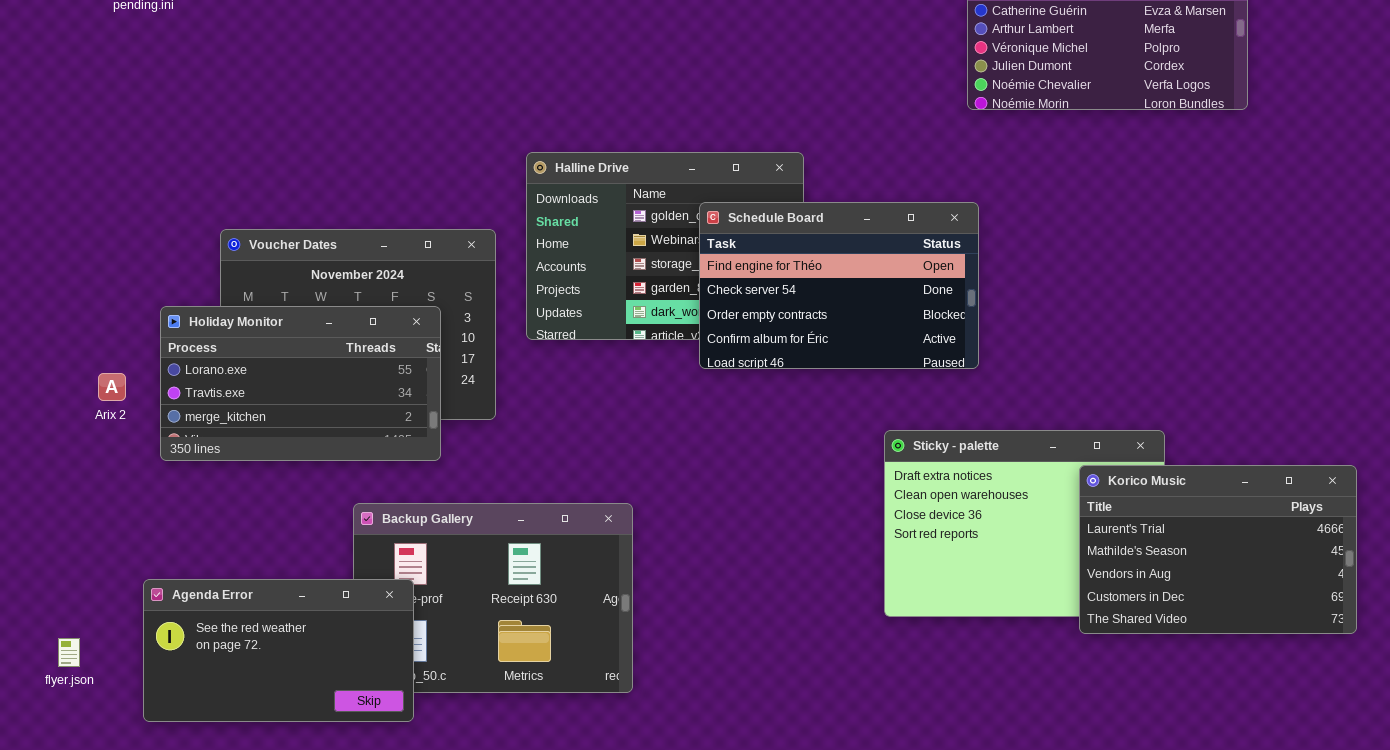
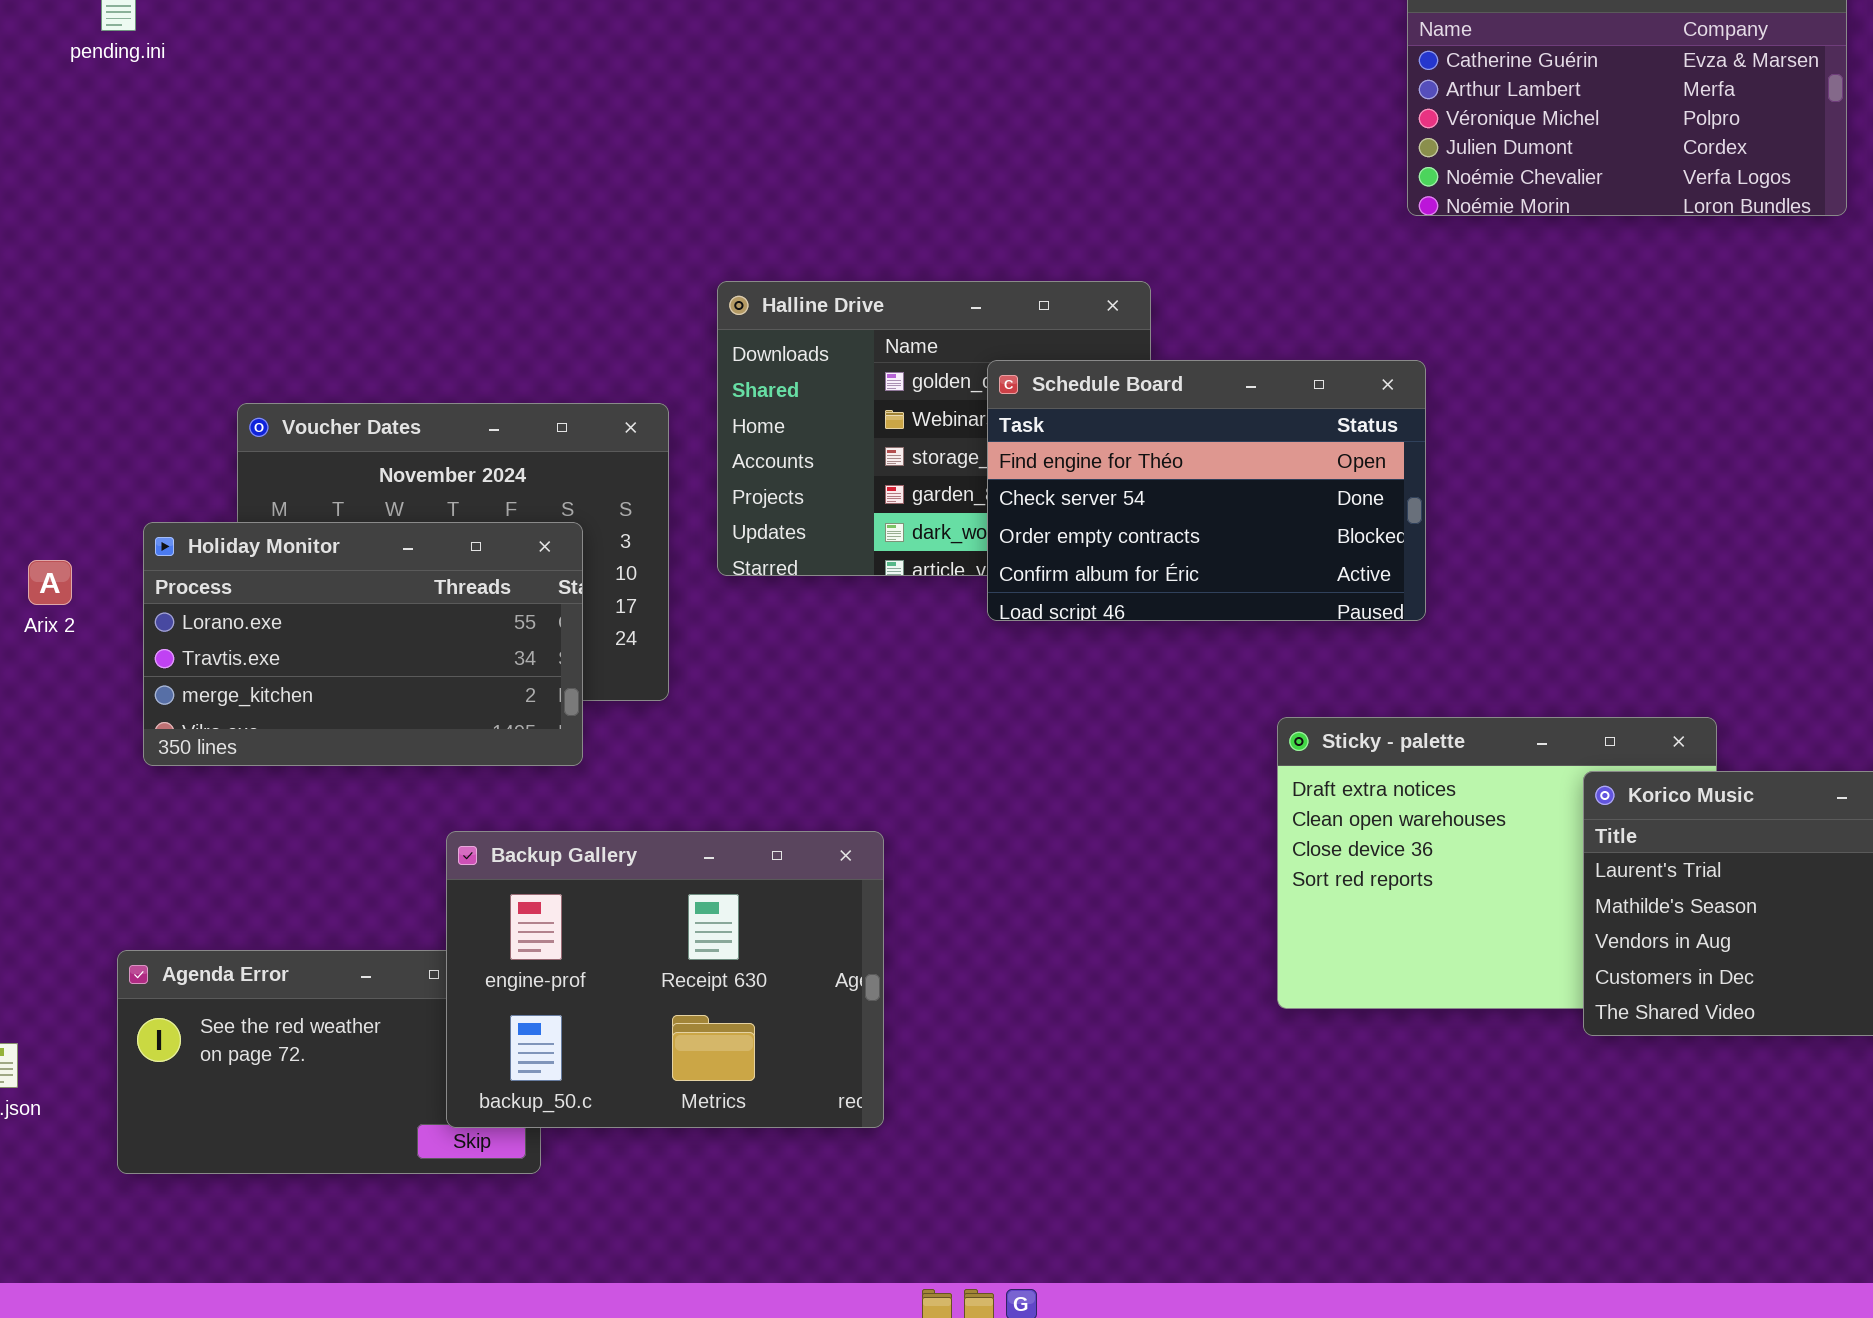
Arix 2: [98,373,126,401] -> [28,560,72,605], moved
Backup Gallery: [353,503,633,693] -> [446,831,884,1128], raised

